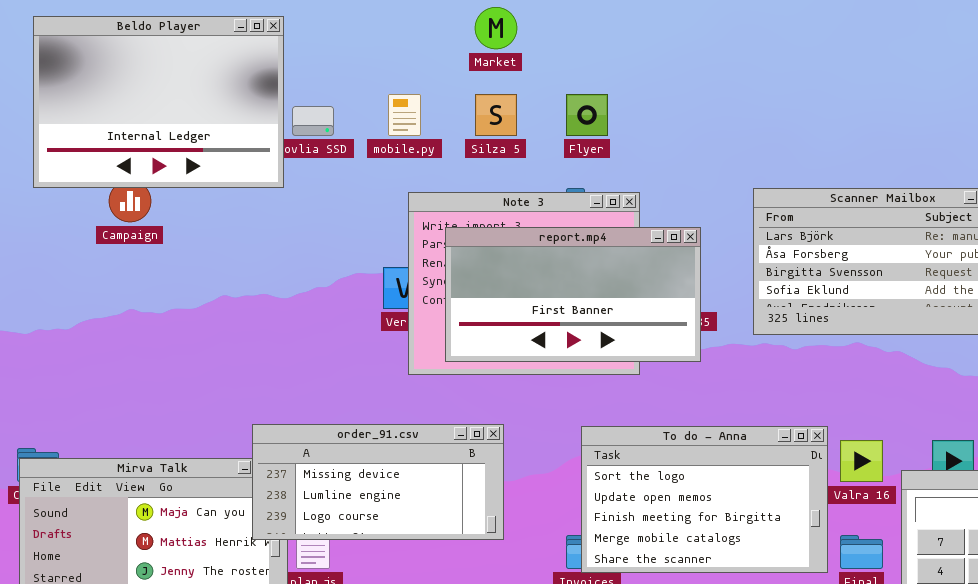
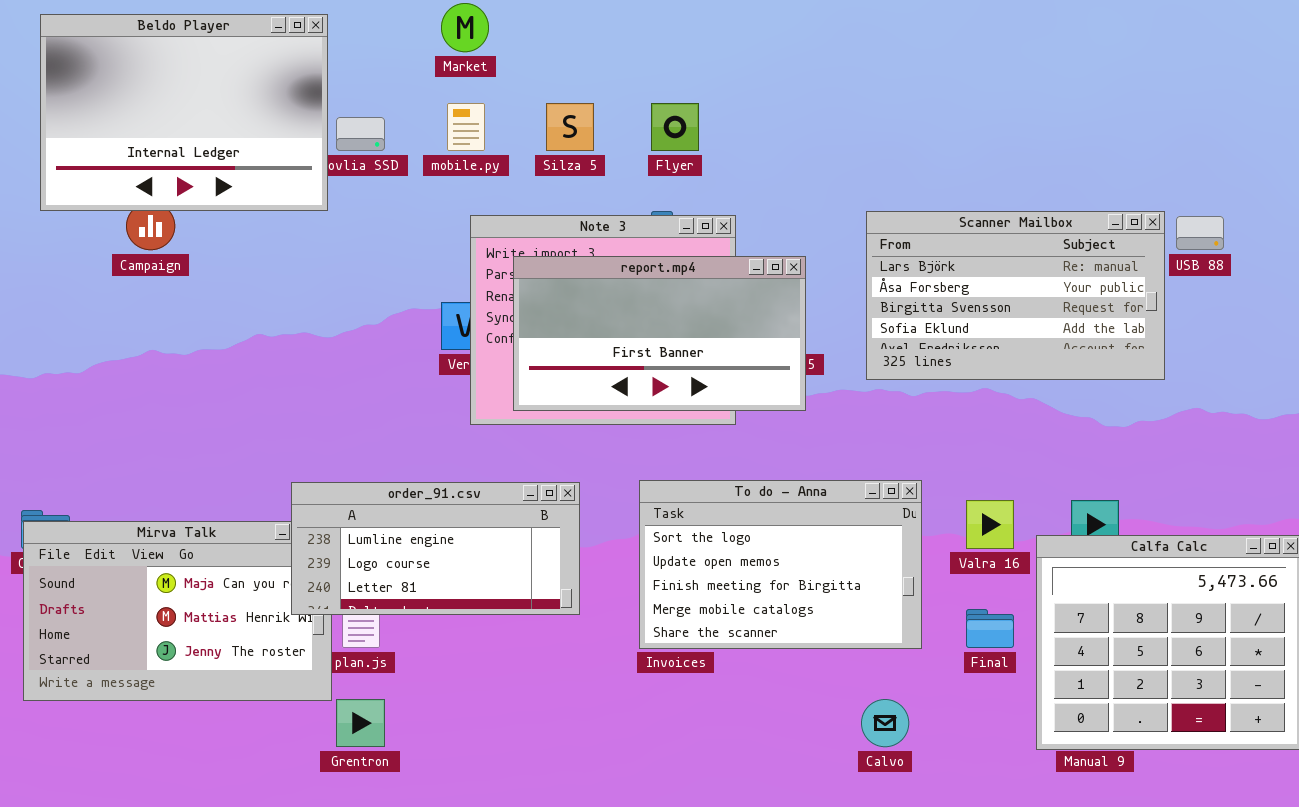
Market: [475,7,517,49] -> [441,3,489,52], moved
order_91.csv: [252,424,504,540] -> [291,482,580,615], scrolled down 1 row
To do - Anna: [581,426,828,573] -> [639,480,922,649], moved

